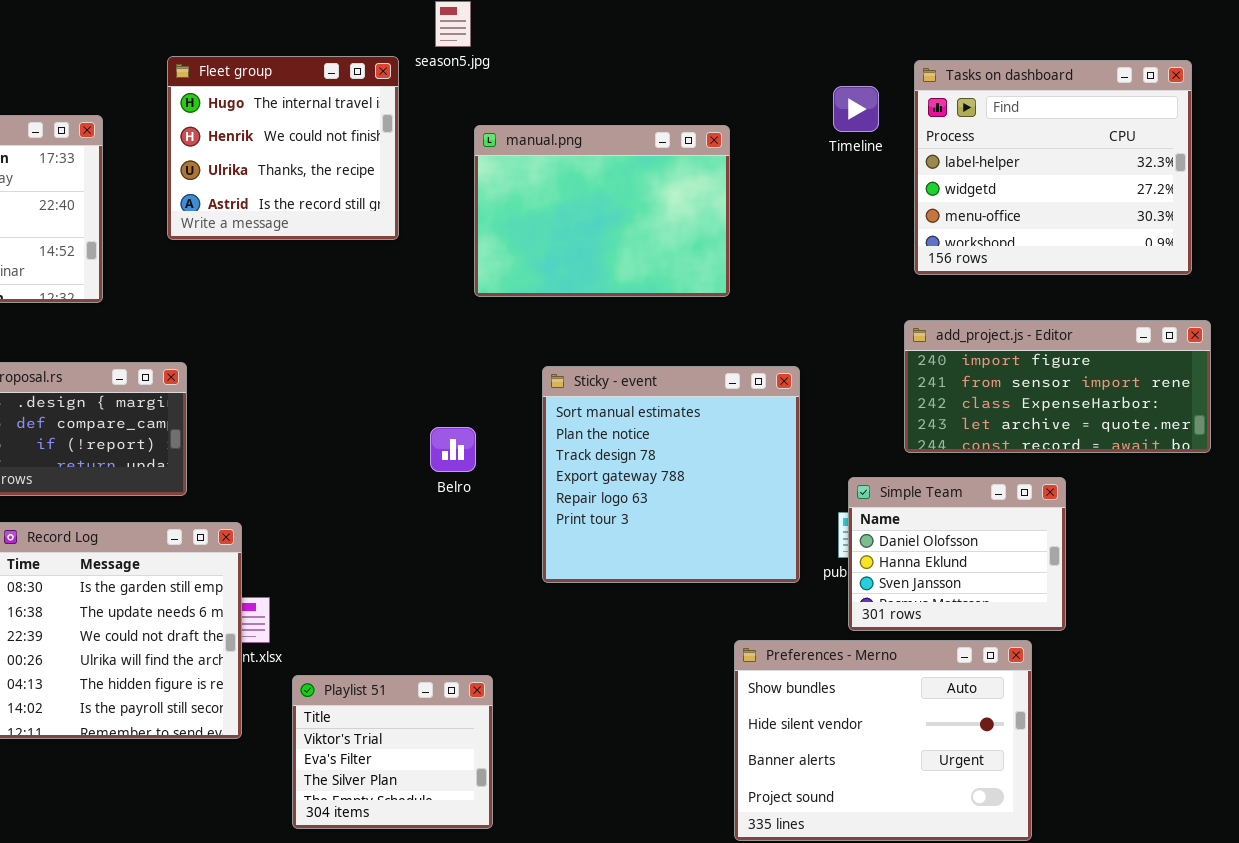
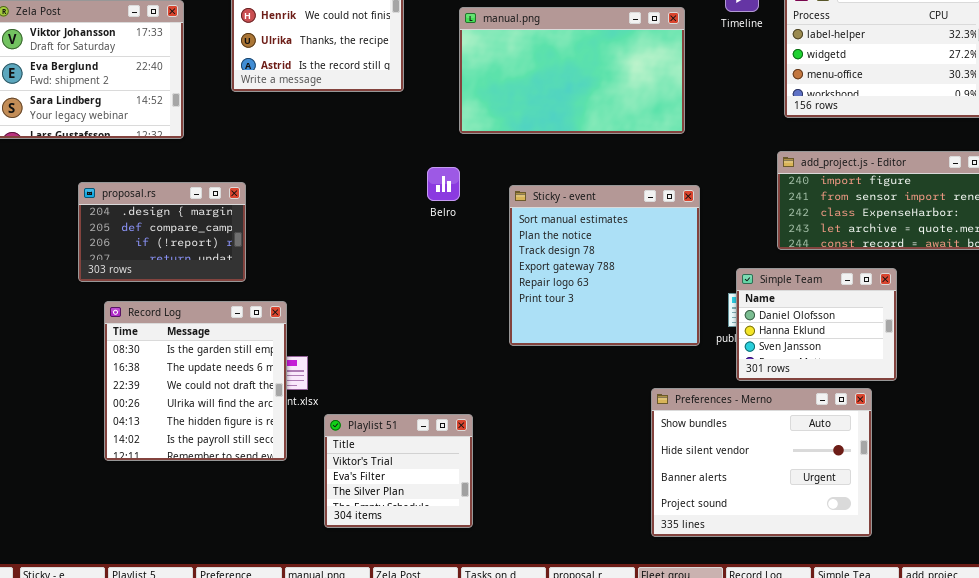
manual.png: [474,125,730,297] -> [459,7,685,134], resized
Belro: [430,427,476,472] -> [427,167,460,201], moved

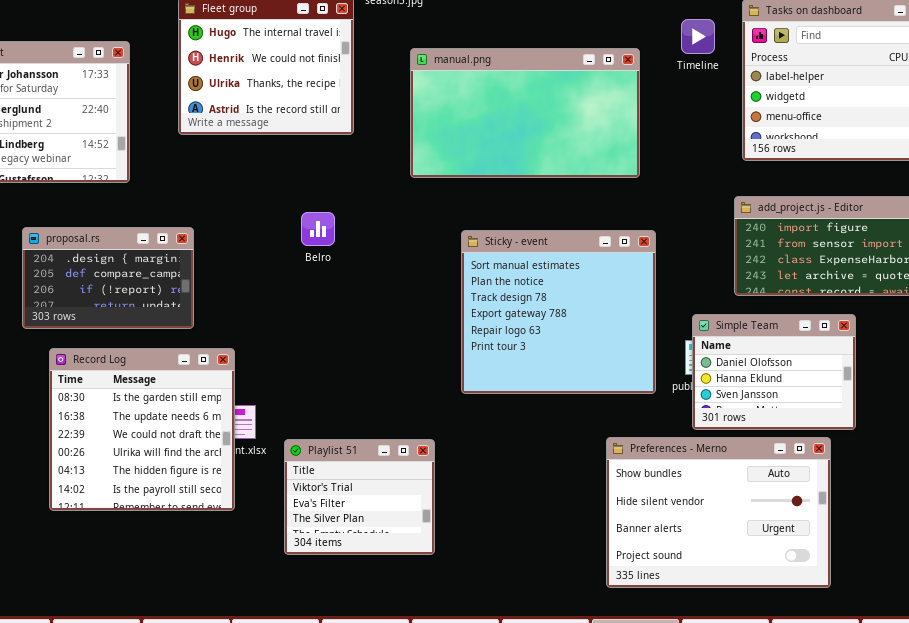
Belro: [427,167,460,201] -> [301,212,335,246], moved
Playlist 51: [324,414,473,528] -> [284,439,435,555], moved

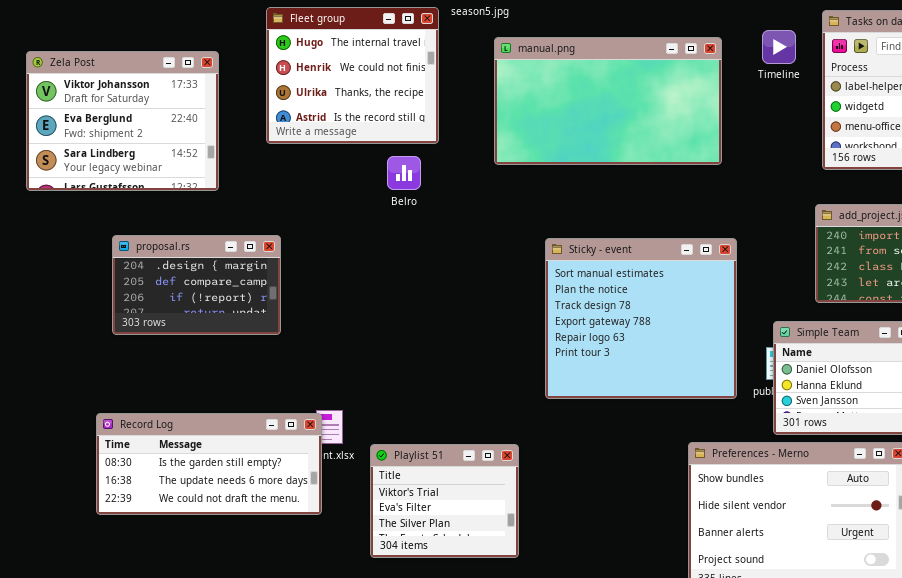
manual.png: [410,48,640,178] -> [494,37,722,165], moved
Belro: [301,212,335,246] -> [387,156,421,190], moved
Record Log: [49,348,235,511] -> [96,413,322,515], resized

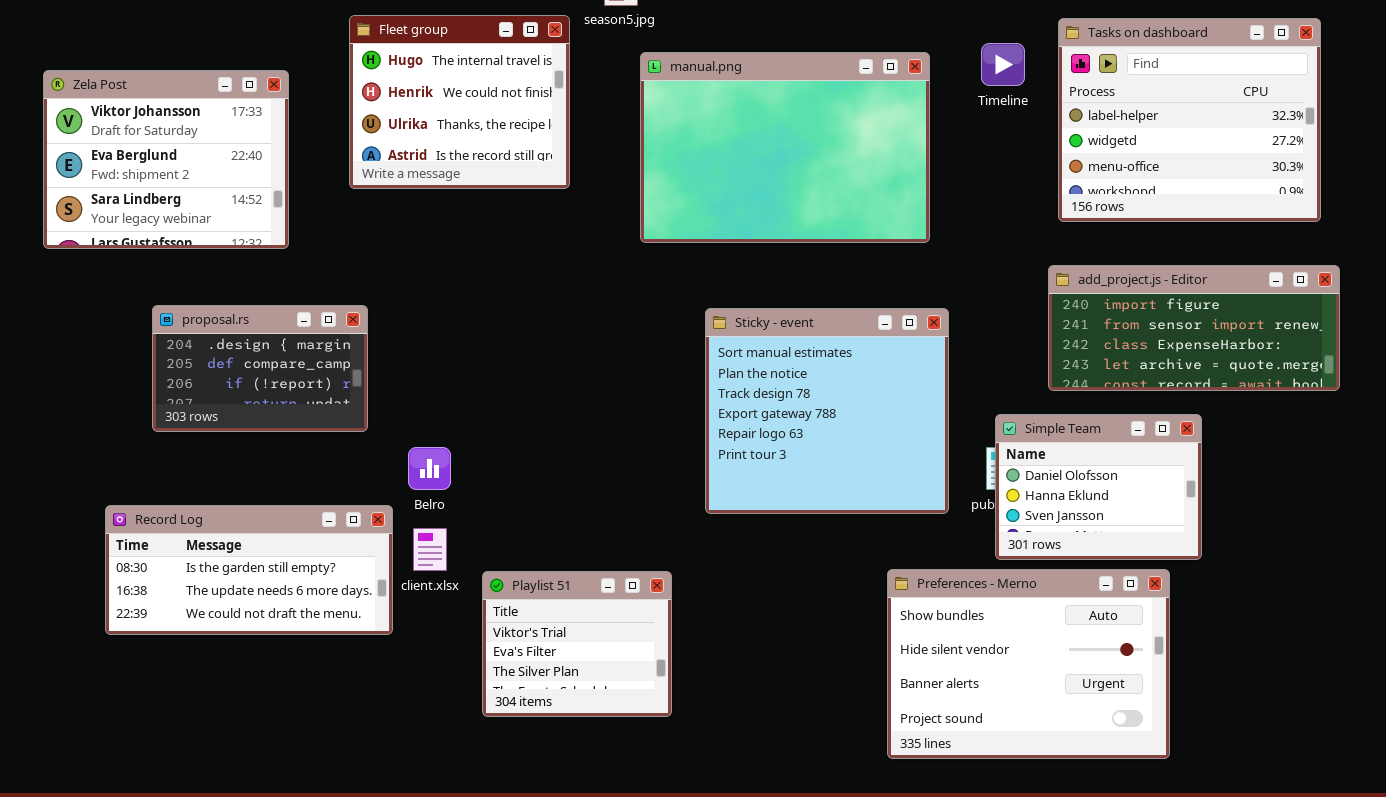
manual.png: [494,37,722,165] -> [640,52,930,243], resized
Belro: [387,156,421,190] -> [408,447,451,490], moved
Record Log: [96,413,322,515] -> [105,505,393,635], moved

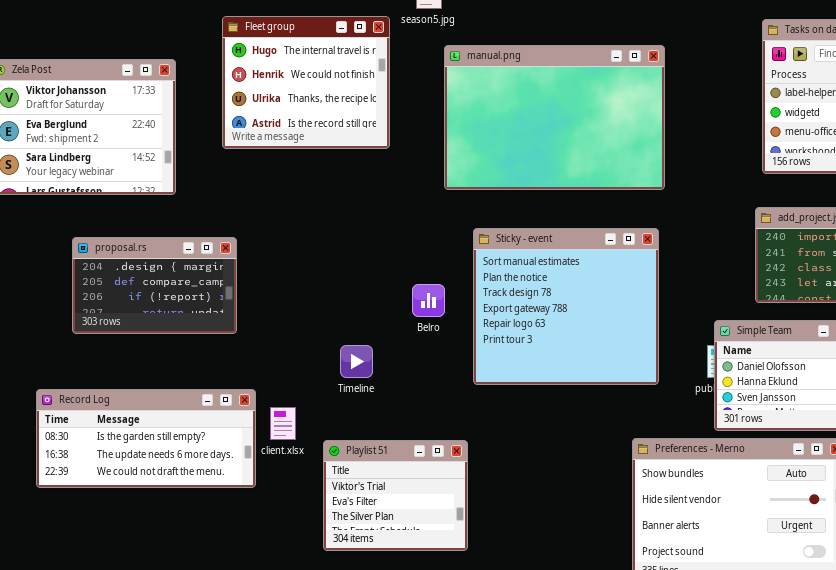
Timeline: [981,43,1025,86] -> [340,345,373,378], moved
Sticky - event: [705,308,949,514] -> [473,228,659,385], moved
Belro: [408,447,451,490] -> [412,284,445,317], moved

